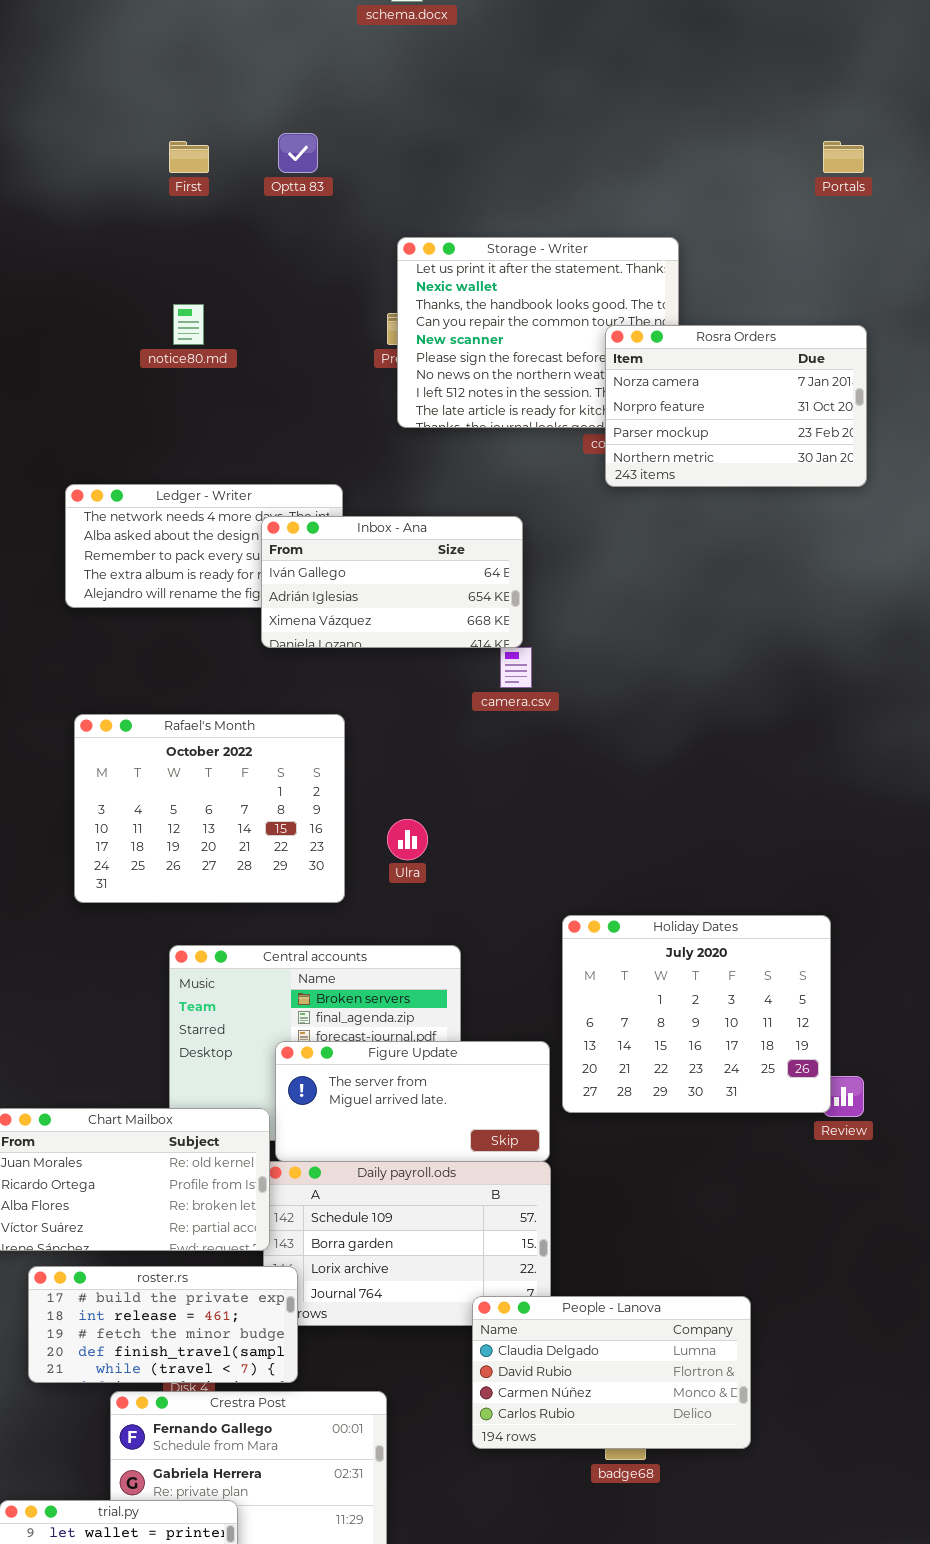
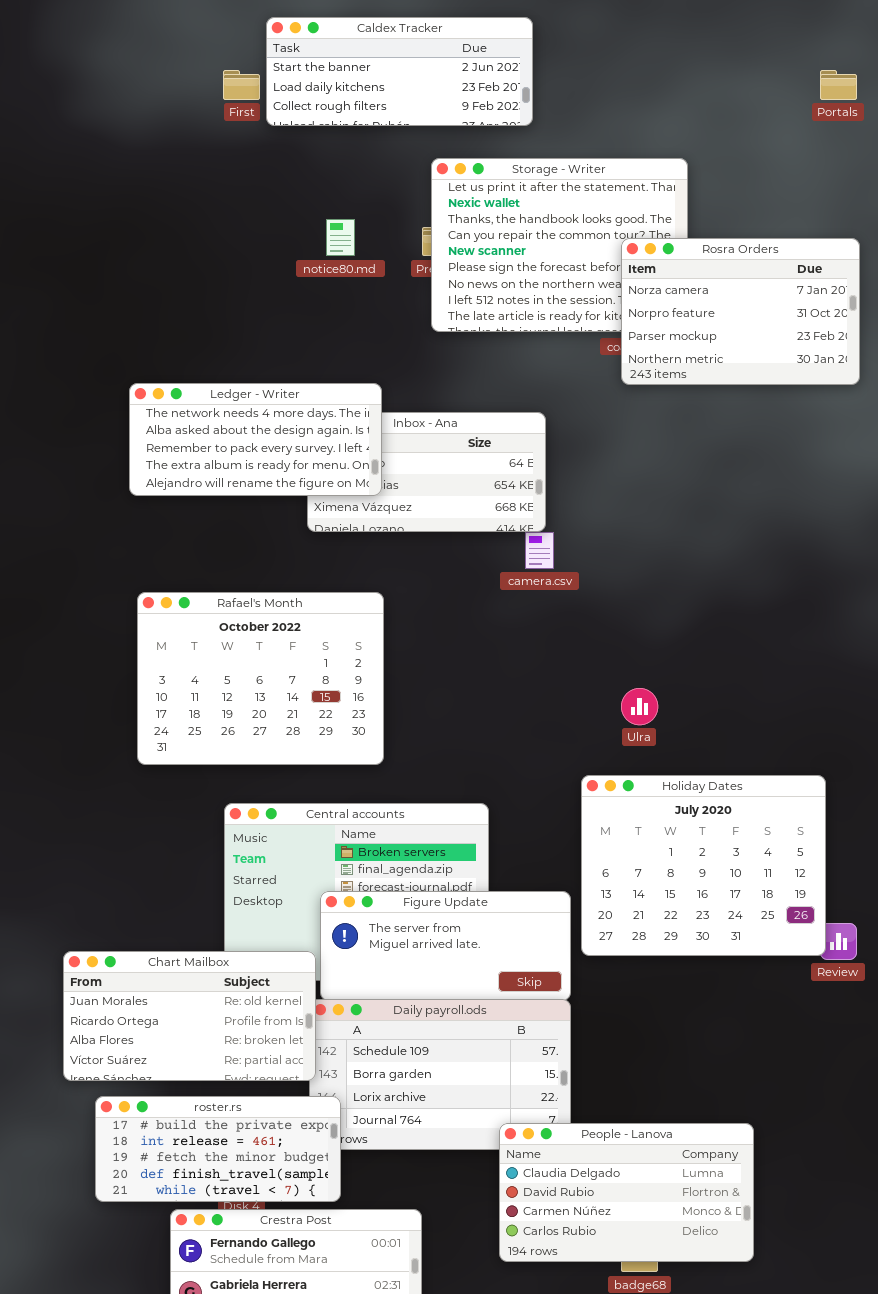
Caldex Tracker: none -> [266,17,533,126], opened
notice80.md: [173,304,204,345] -> [326,219,355,256], moved
Ledger - Writer: [65,484,343,608] -> [129,383,382,496], raised
Ulra: [387,819,428,860] -> [621,688,658,725], moved

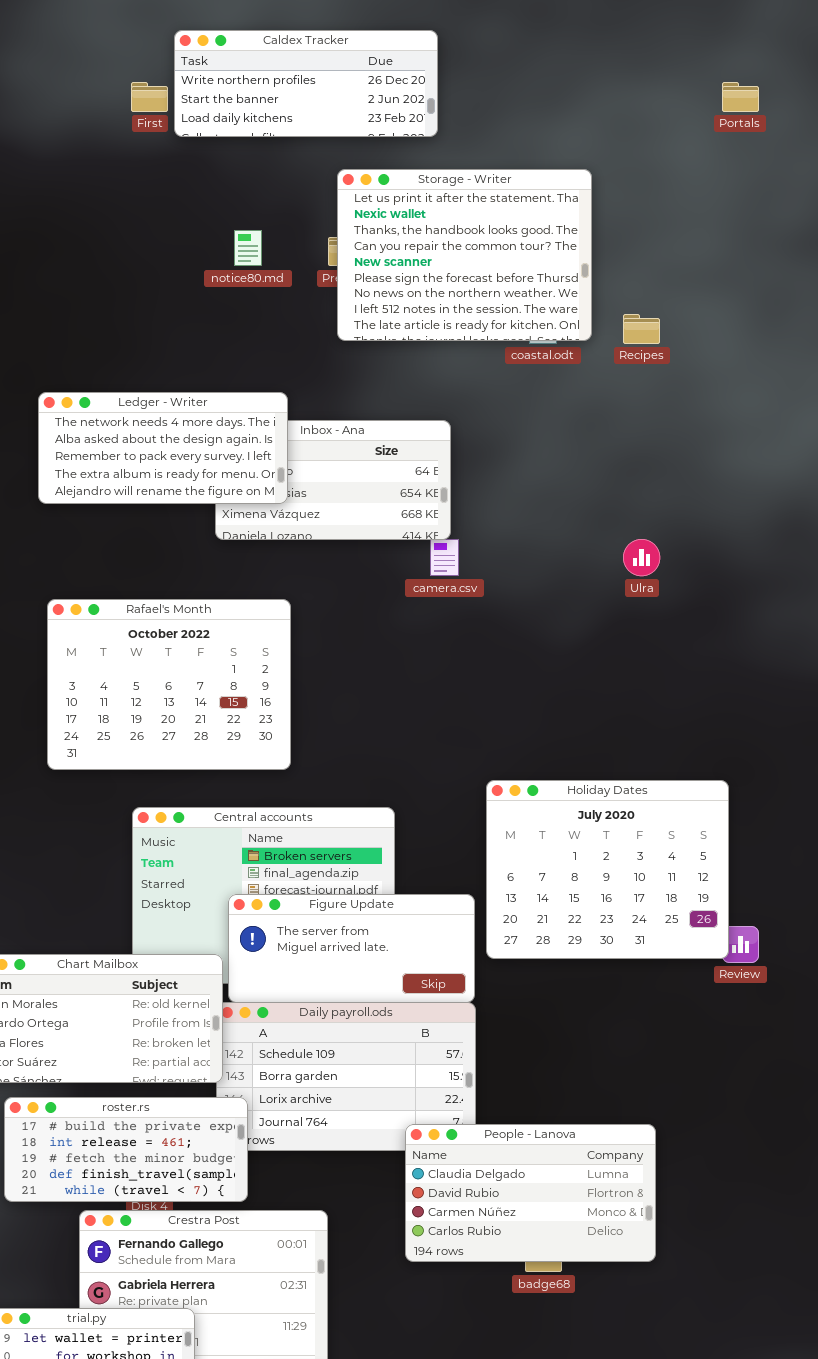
Caldex Tracker: [266,17,533,126] -> [174,30,438,137], scrolled up 1 row
Rosra Orders: [621,238,860,385] -> none, closed
Ulra: [621,688,658,725] -> [623,539,660,576], moved

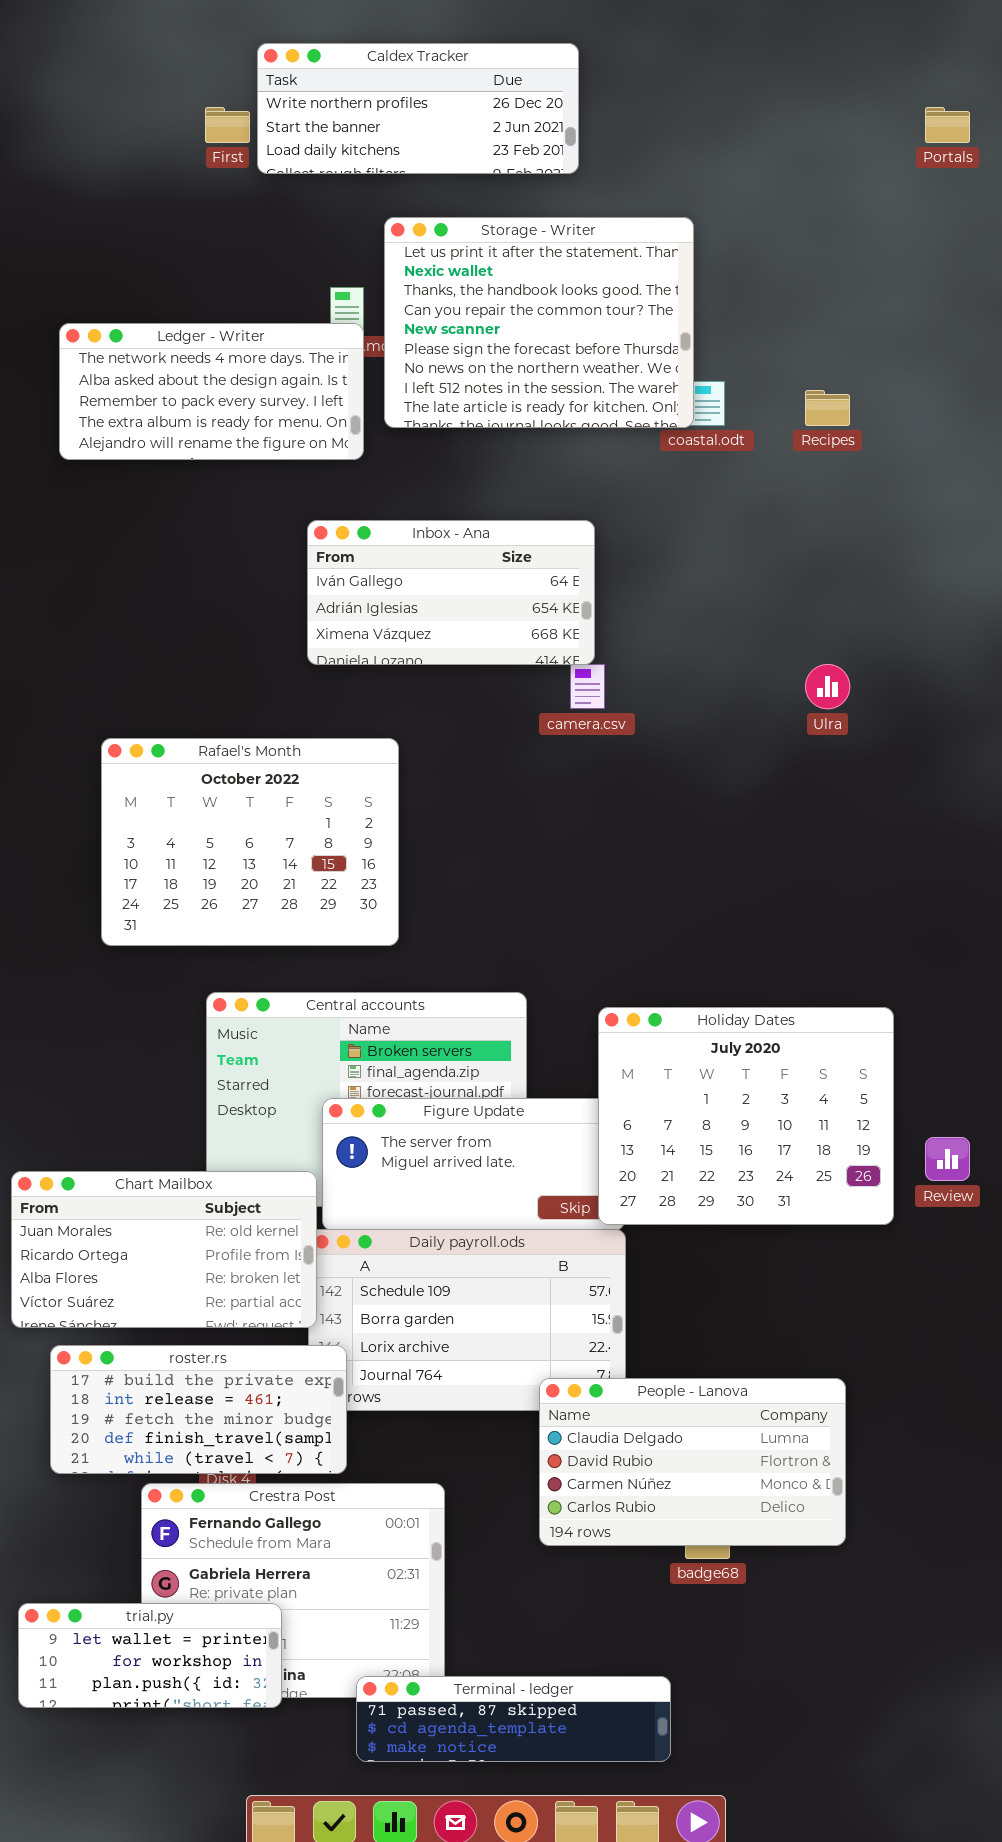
Storage - Writer: [337,169,592,341] -> [384,217,694,428], moved
Ledger - Writer: [38,392,288,504] -> [59,323,364,460], moved
Holiday Dates: [486,780,729,959] -> [598,1007,894,1225], moved

